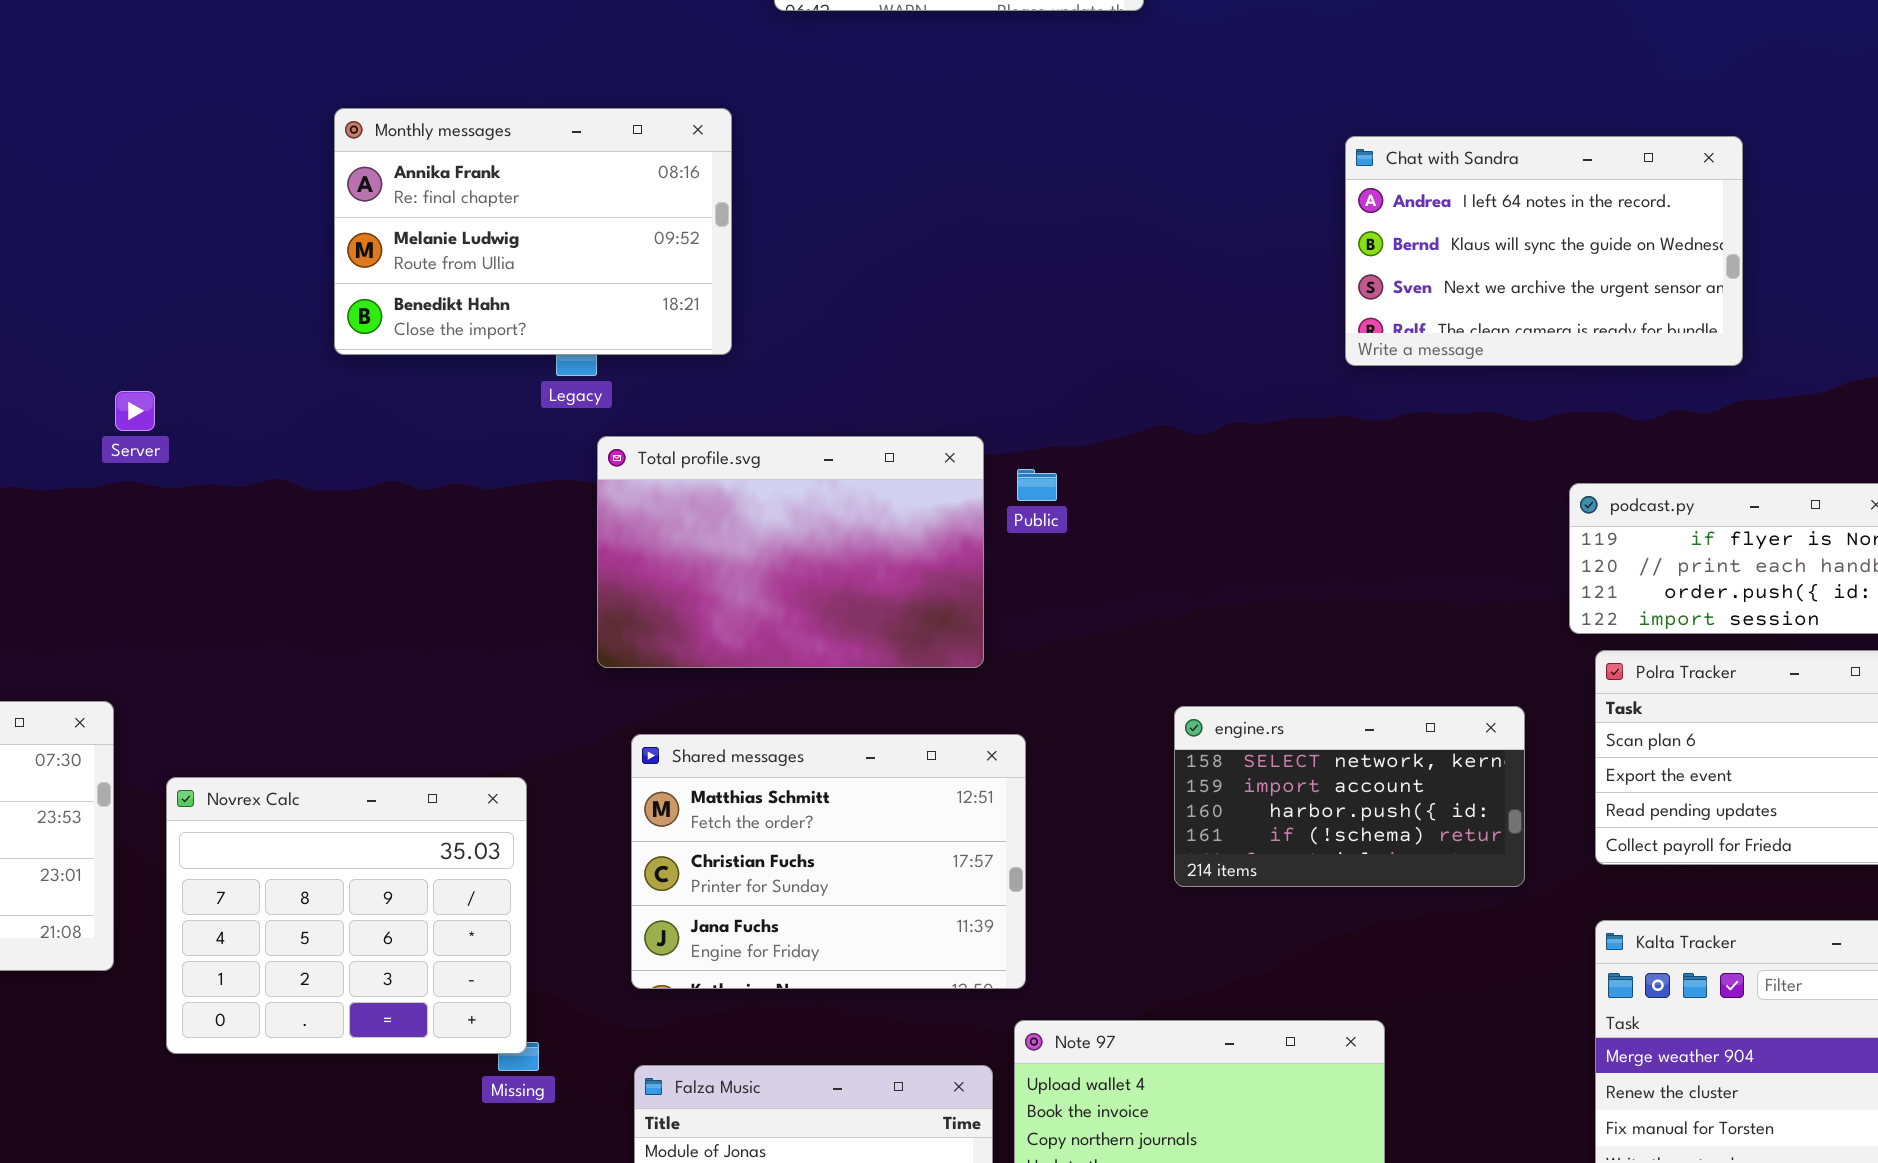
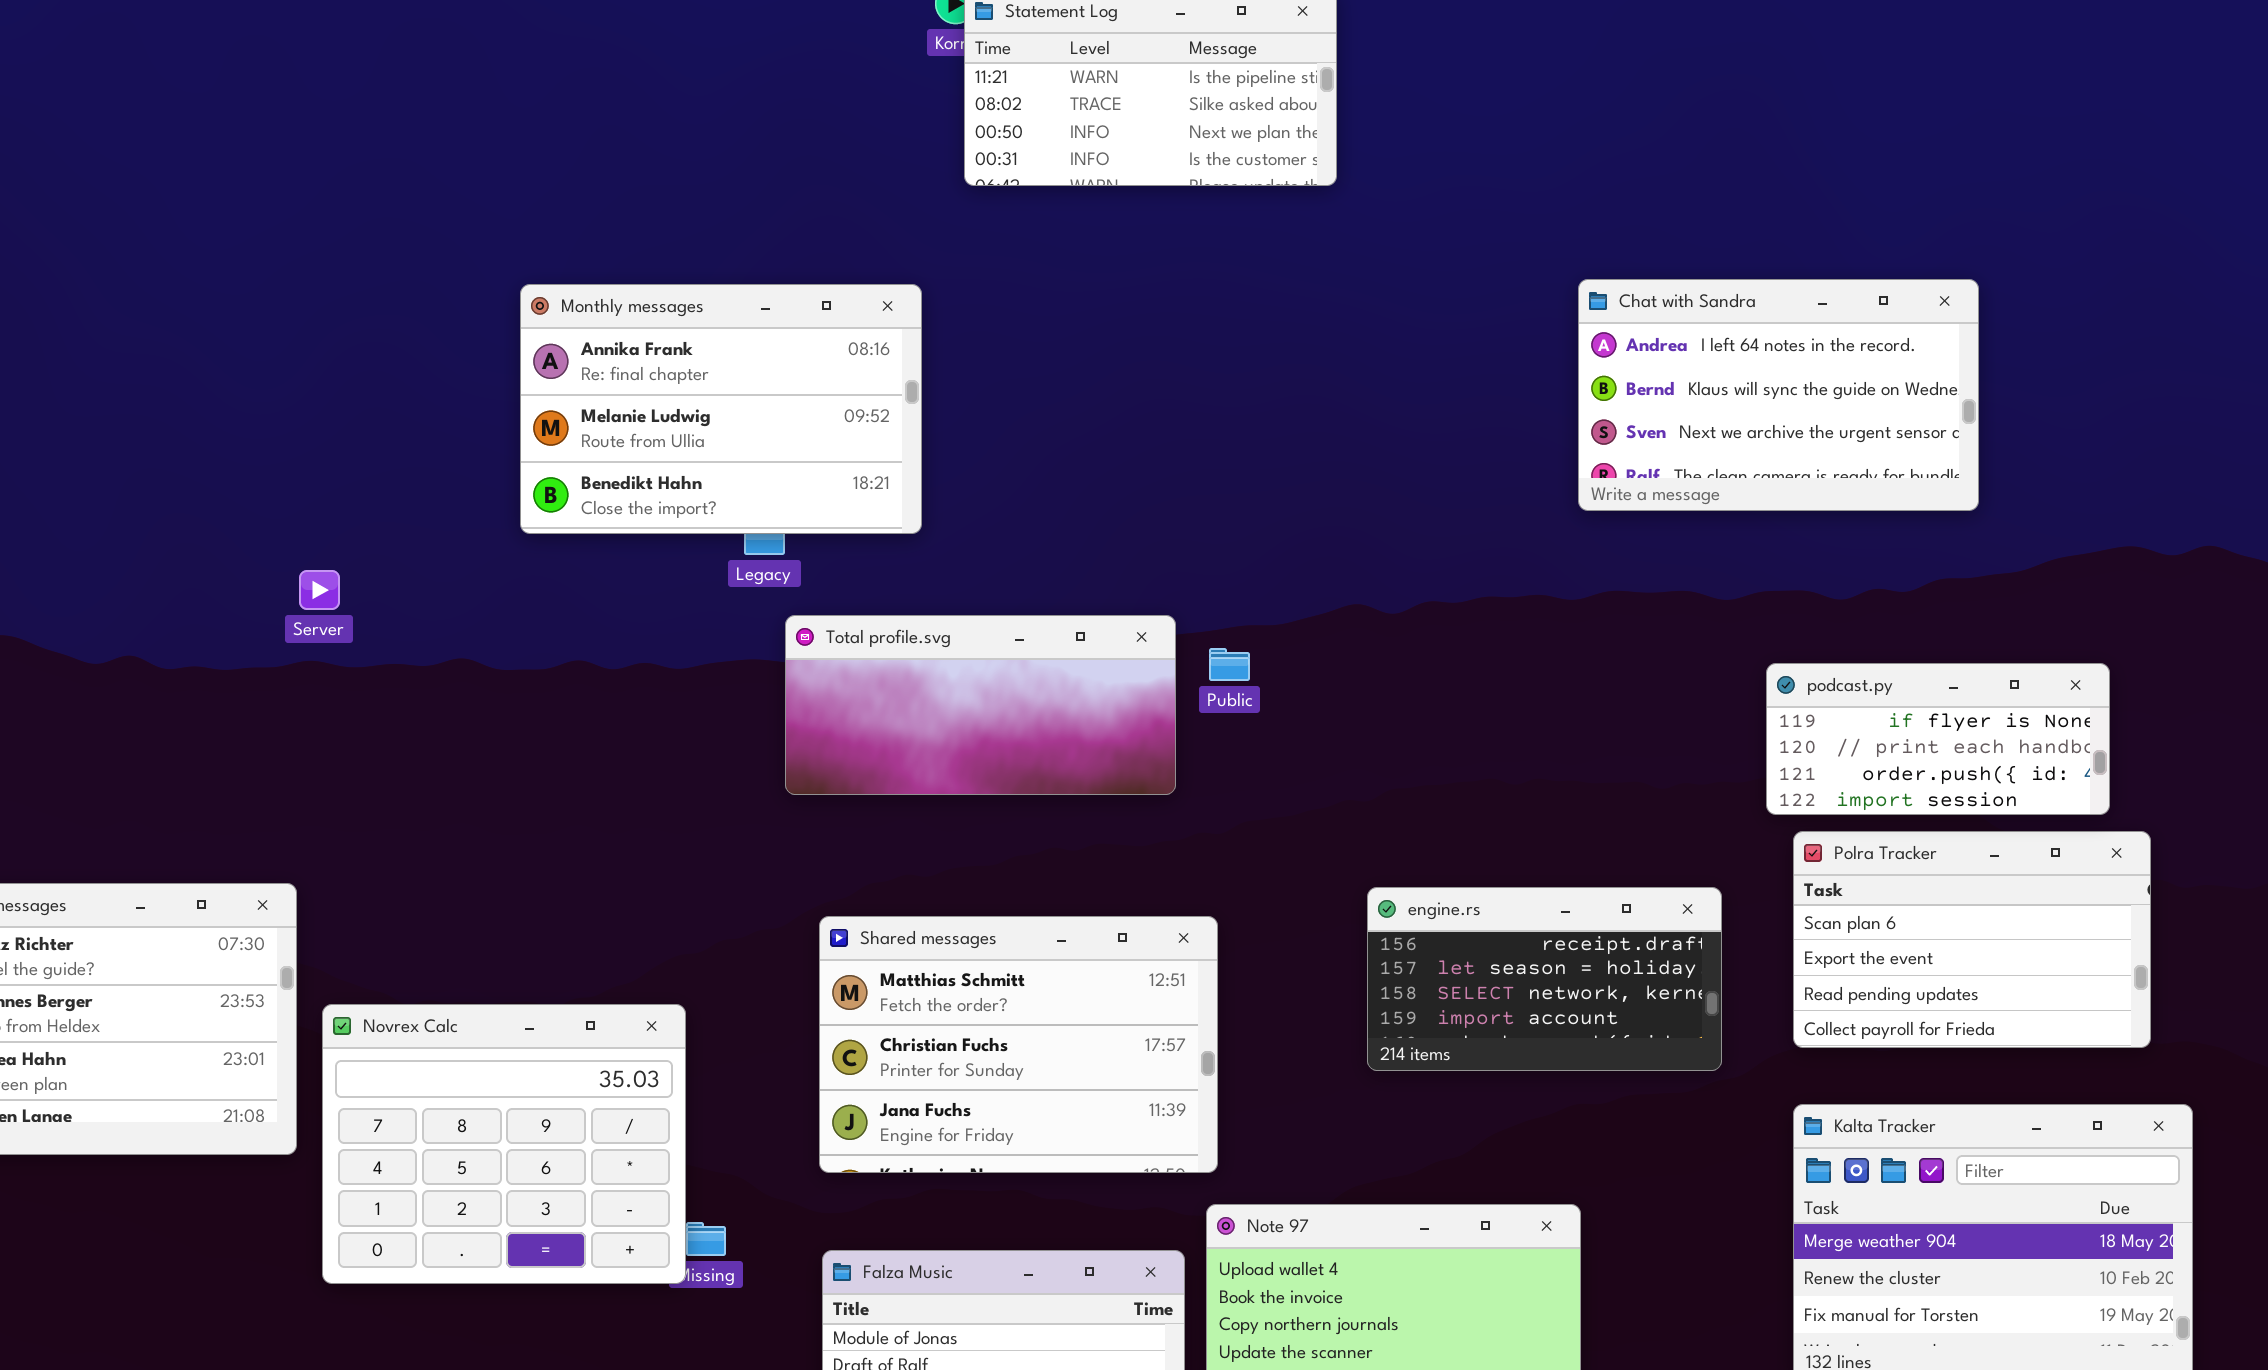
Chat with Sandra: [1345,136,1743,366] -> [1578,279,1979,511], moved
Total profile.svg: [597,436,984,668] -> [785,615,1176,795], resized
engine.rs: [1174,706,1525,887] -> [1367,887,1722,1071], scrolled up 2 rows
Novrex Calc: [166,777,527,1054] -> [322,1004,686,1284], moved

